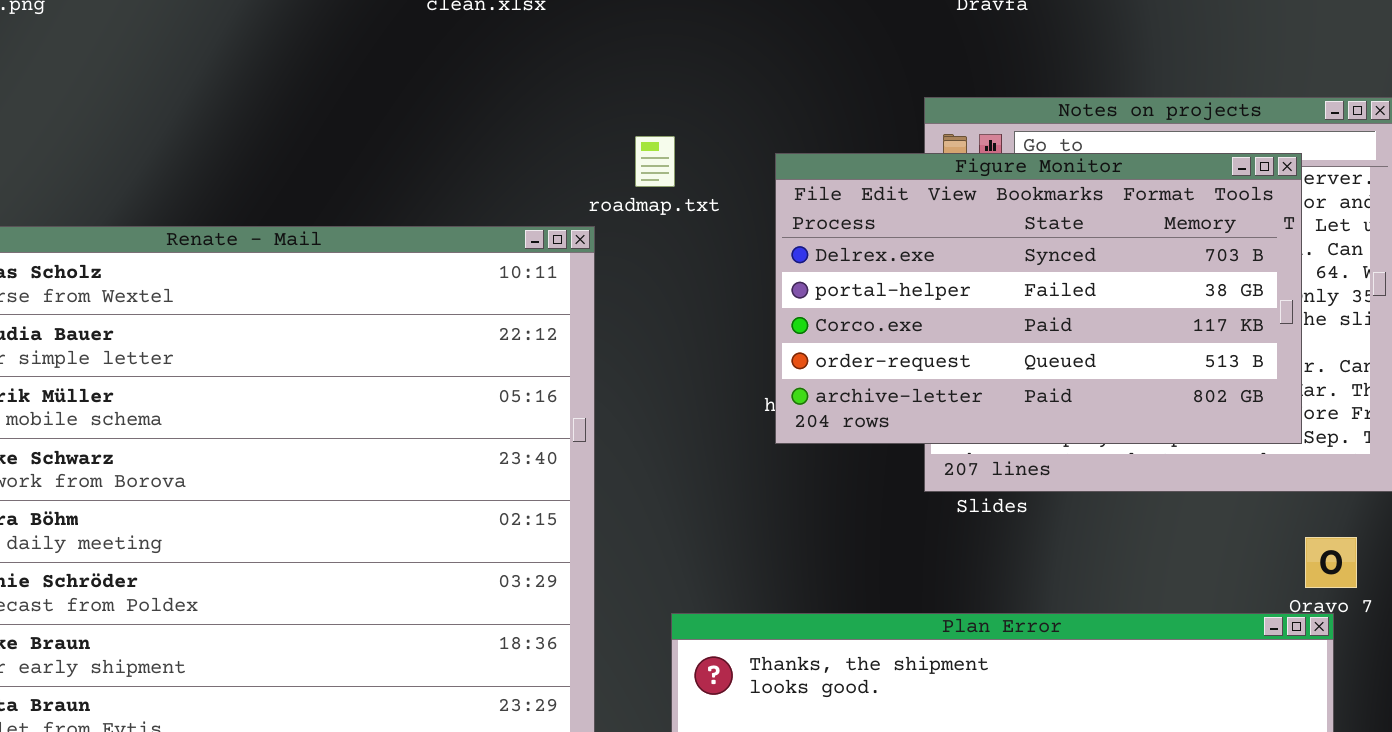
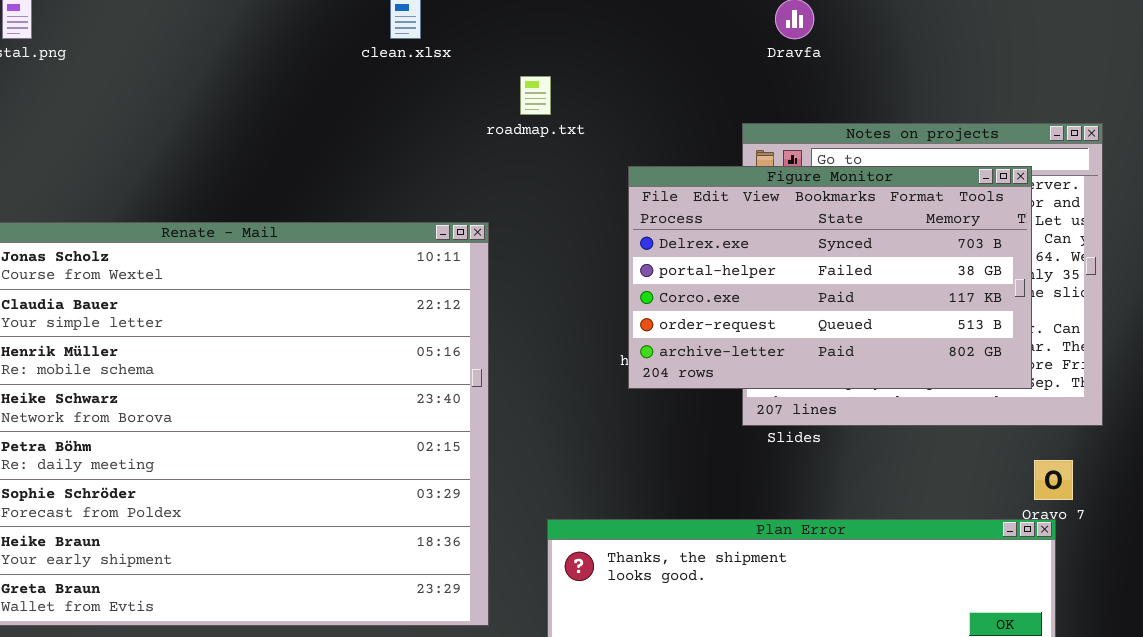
roadmap.txt: [635,136,675,187] -> [520,76,551,115], moved

